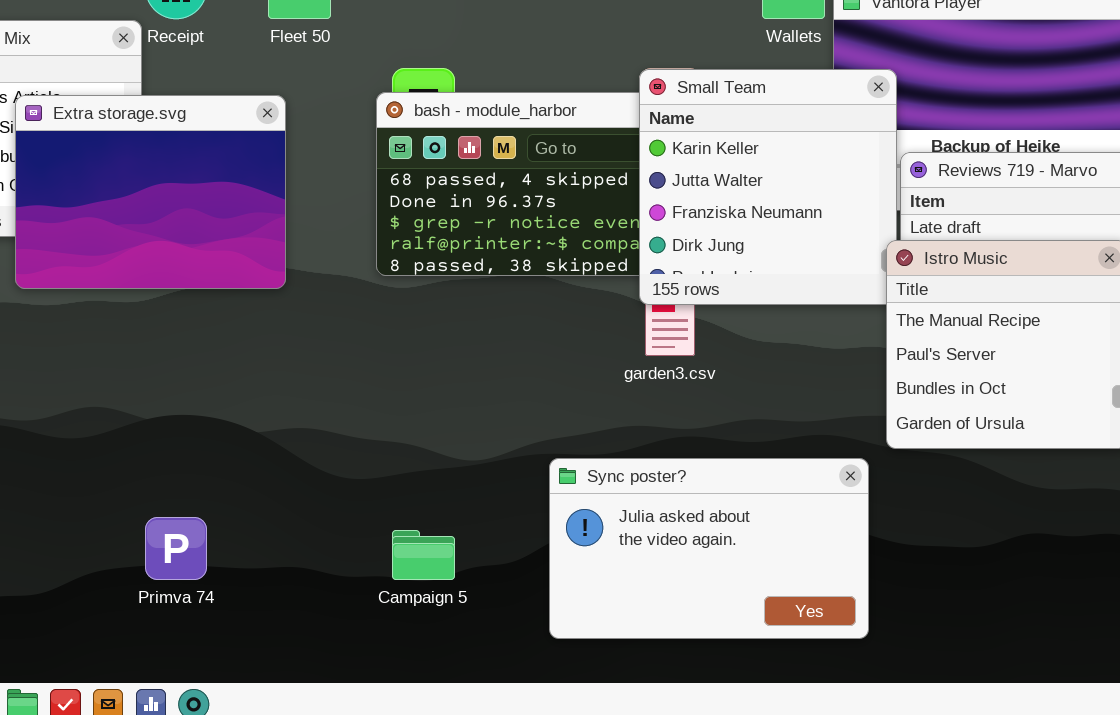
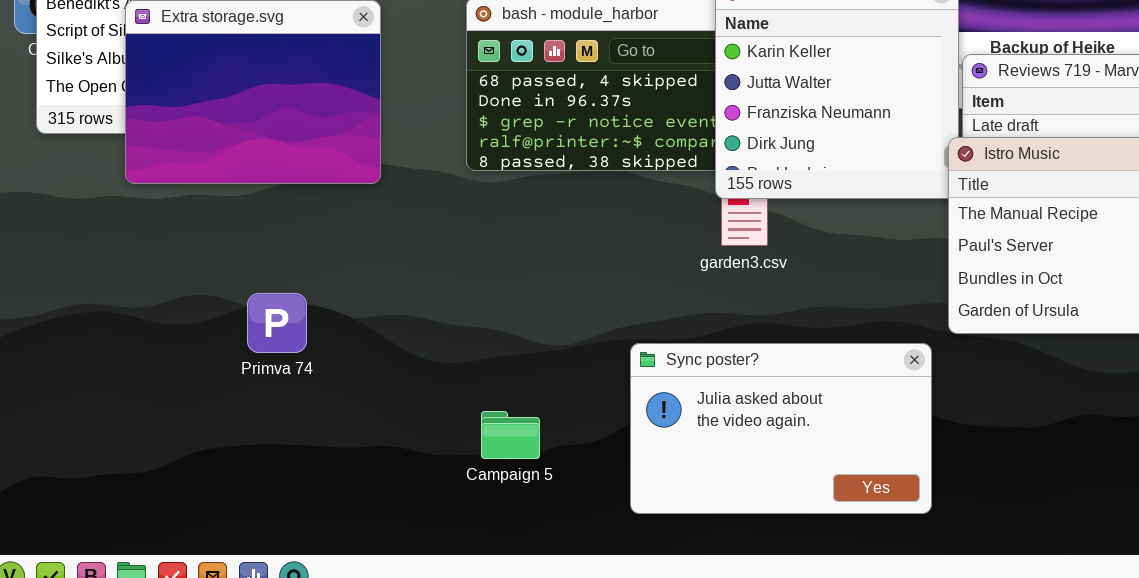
Primva 74: [145,517,207,580] -> [247,293,307,353], moved

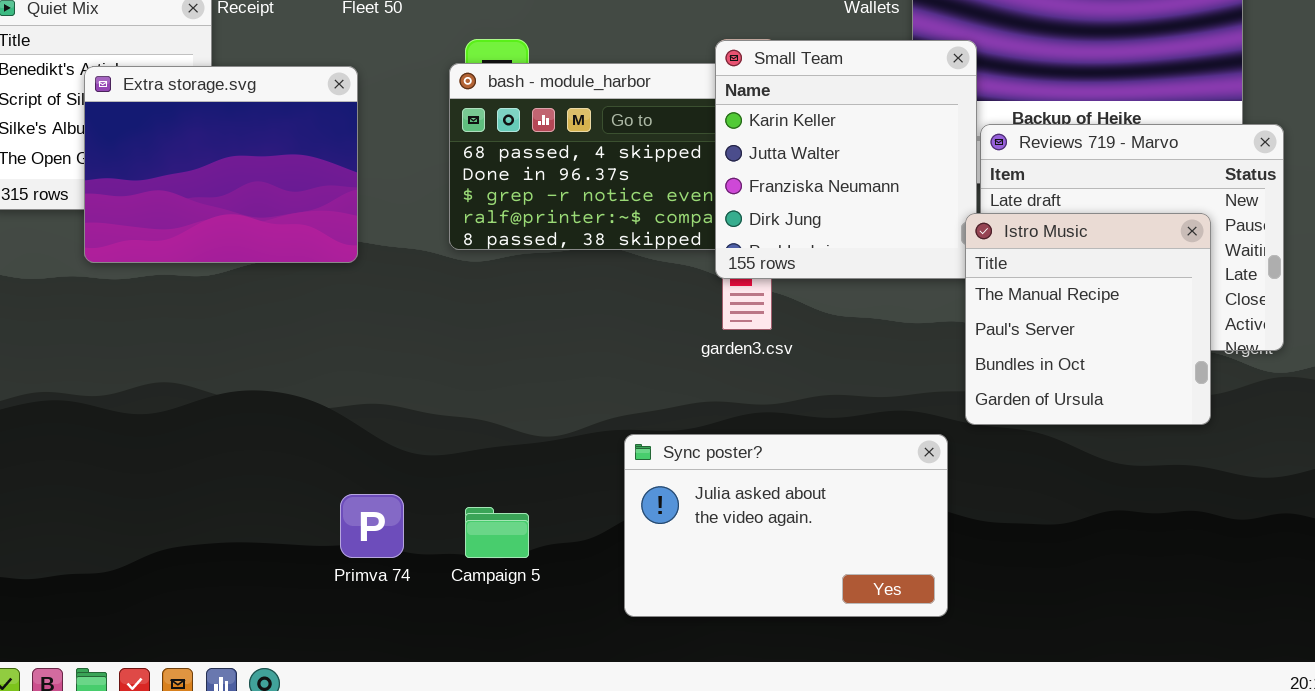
Primva 74: [247,293,307,353] -> [340,494,404,558], moved

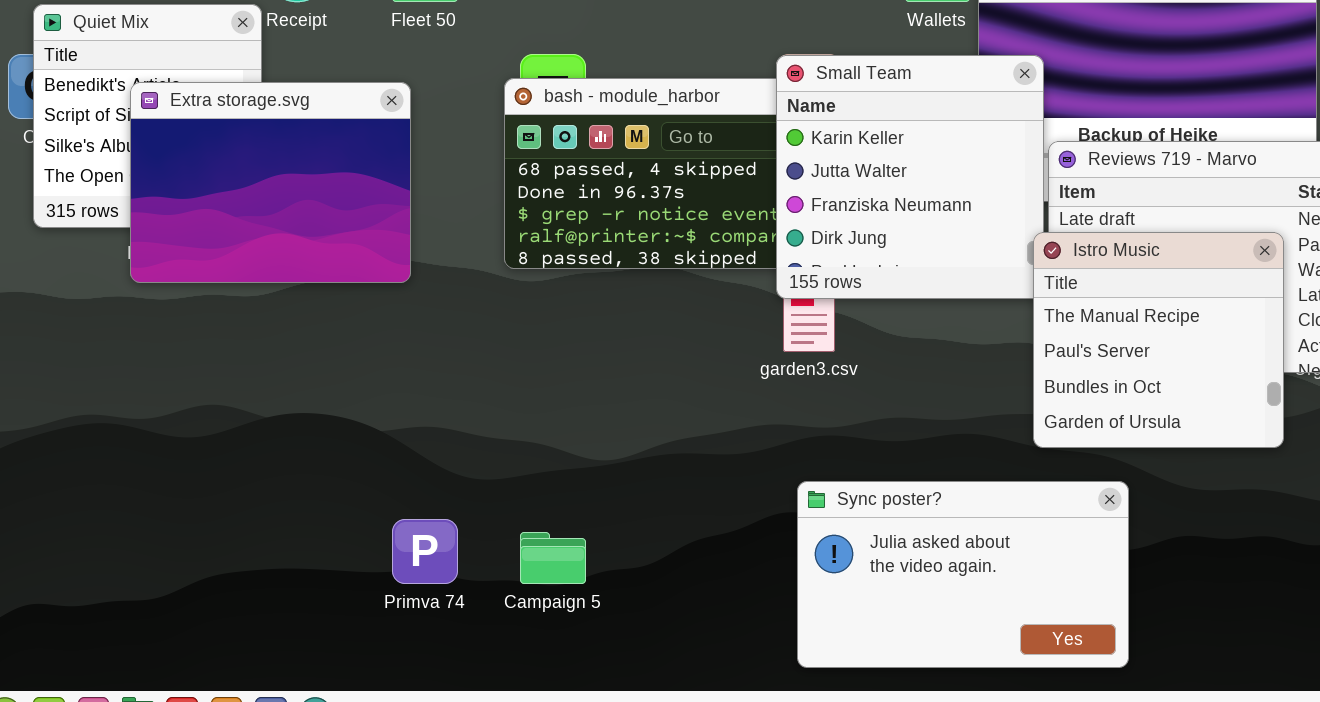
Sync poster?: [624,434,948,617] -> [797,481,1129,668], moved

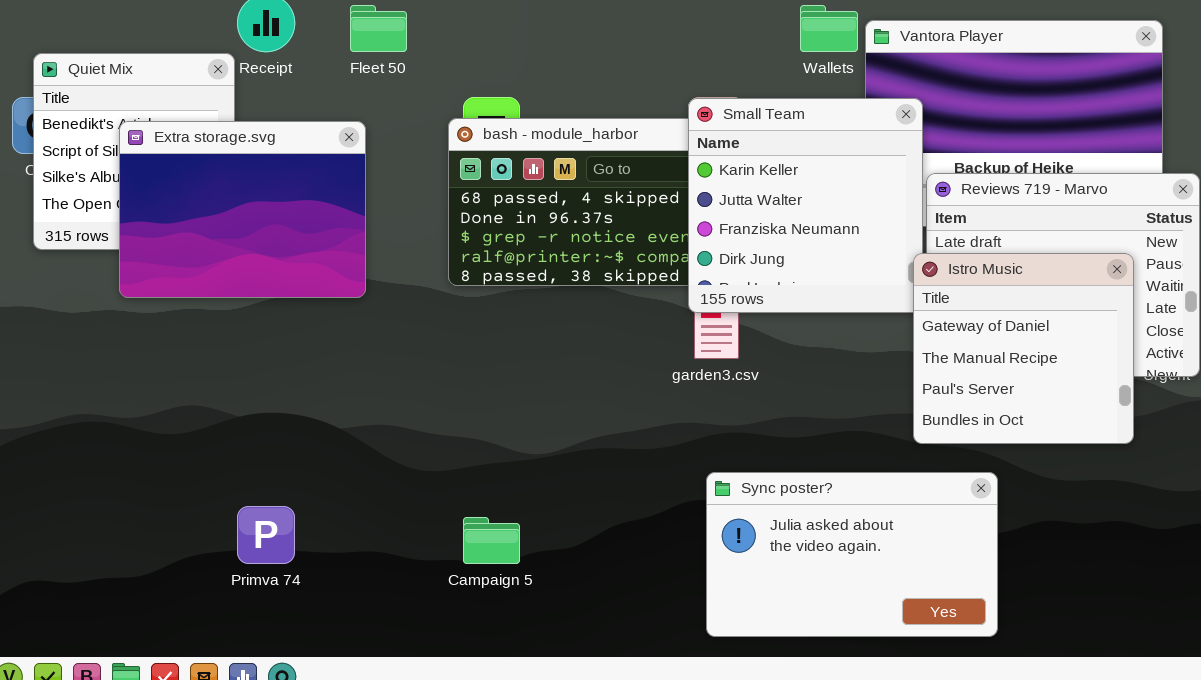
Istro Music: [1033,232,1284,448] -> [913,253,1134,444], scrolled up 1 row
Primva 74: [392,519,458,584] -> [237,506,295,564], moved

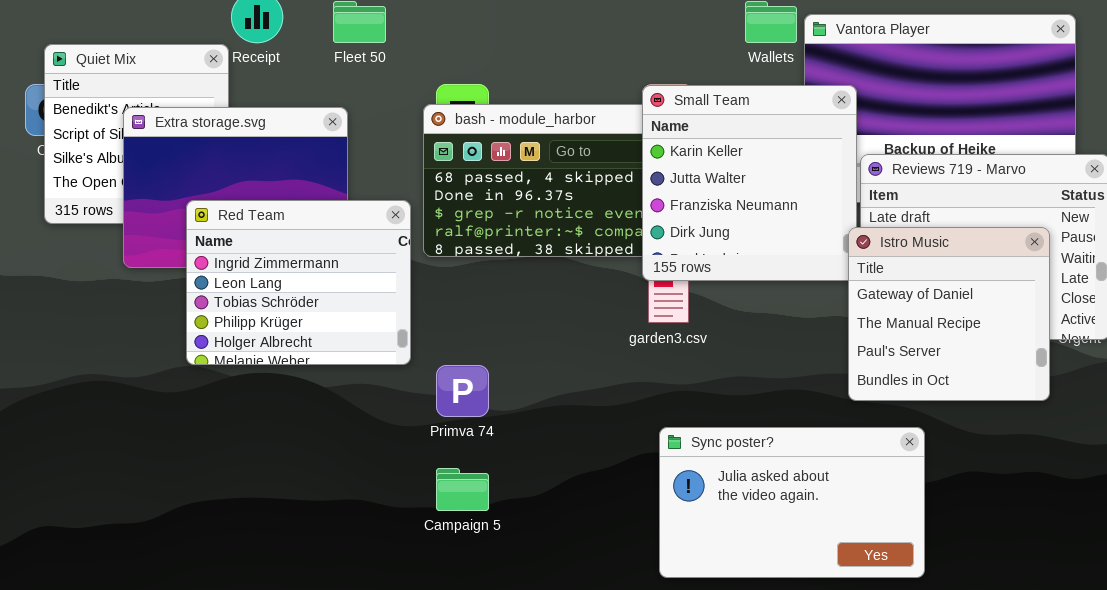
Red Team: none -> [186,200,411,365], opened
Primva 74: [237,506,295,564] -> [436,365,489,417], moved

